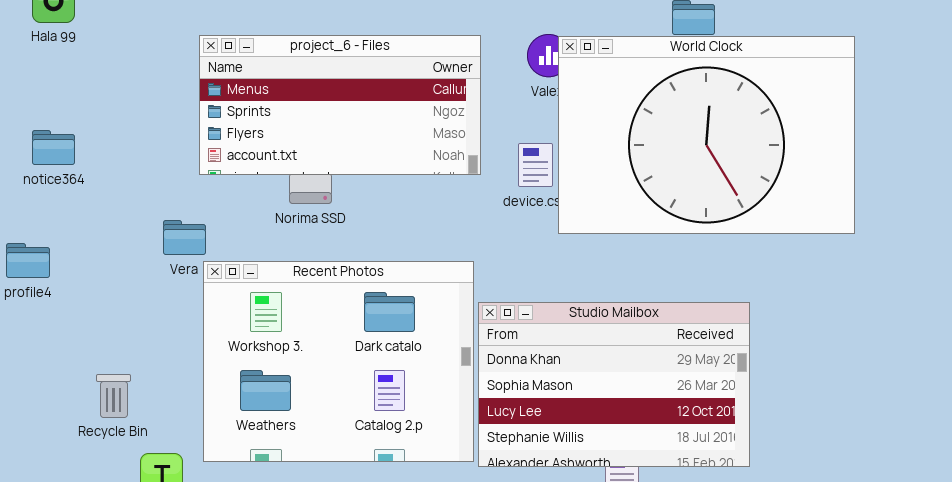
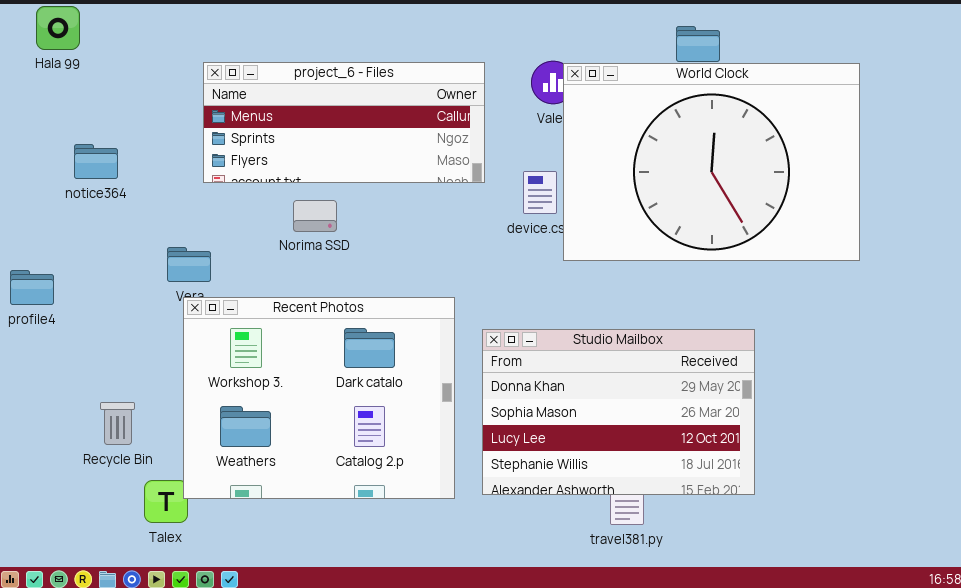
project_6 - Files: [199,35,481,175] -> [203,62,485,183], resized
notice364: [32,130,75,165] -> [74,144,118,179], moved
Recent Photos: [203,261,474,462] -> [183,297,455,499], moved

